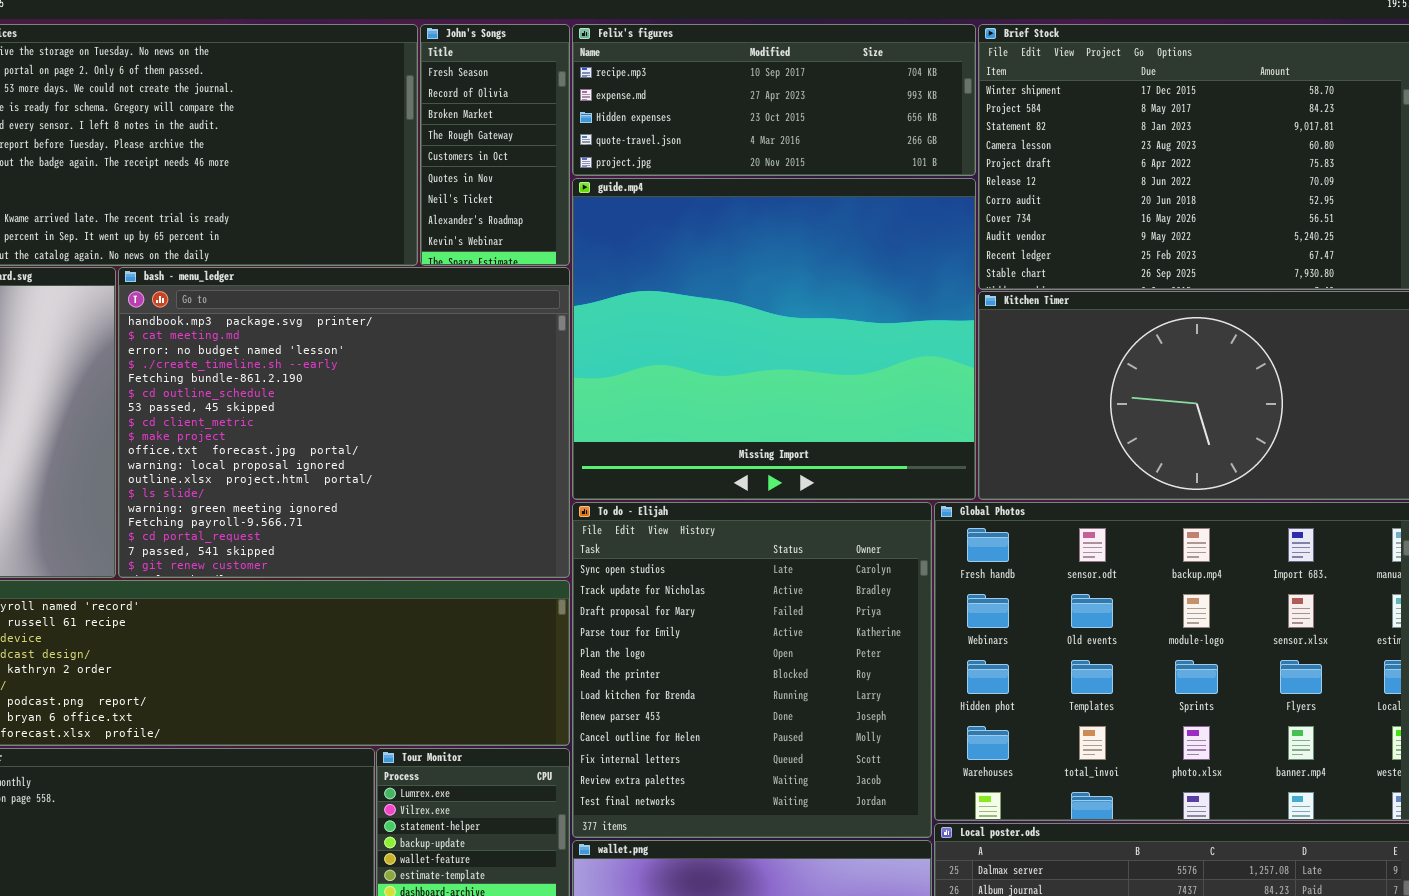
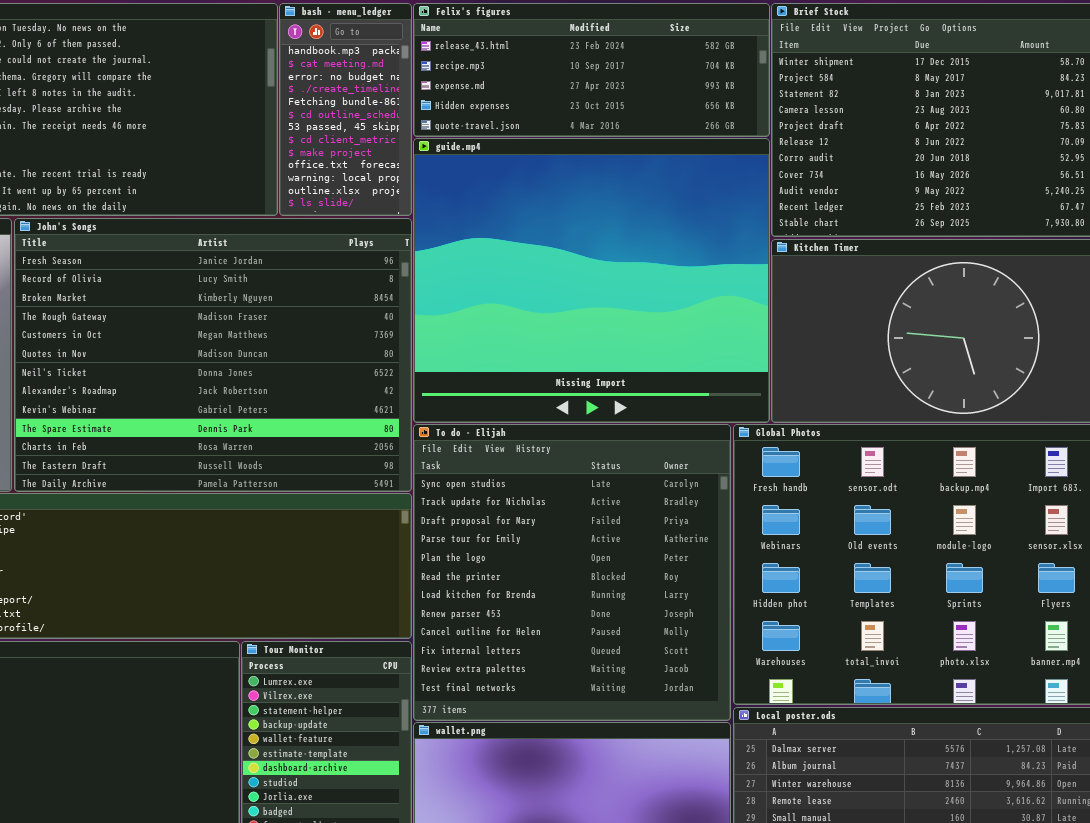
John's Songs: [420,24,570,266] -> [14,218,412,492], moved, resized
Felix's figures: [572,24,976,176] -> [413,3,770,137], scrolled up 1 row
bash - menu_ledger: [118,267,570,578] -> [279,3,412,216], moved, resized

